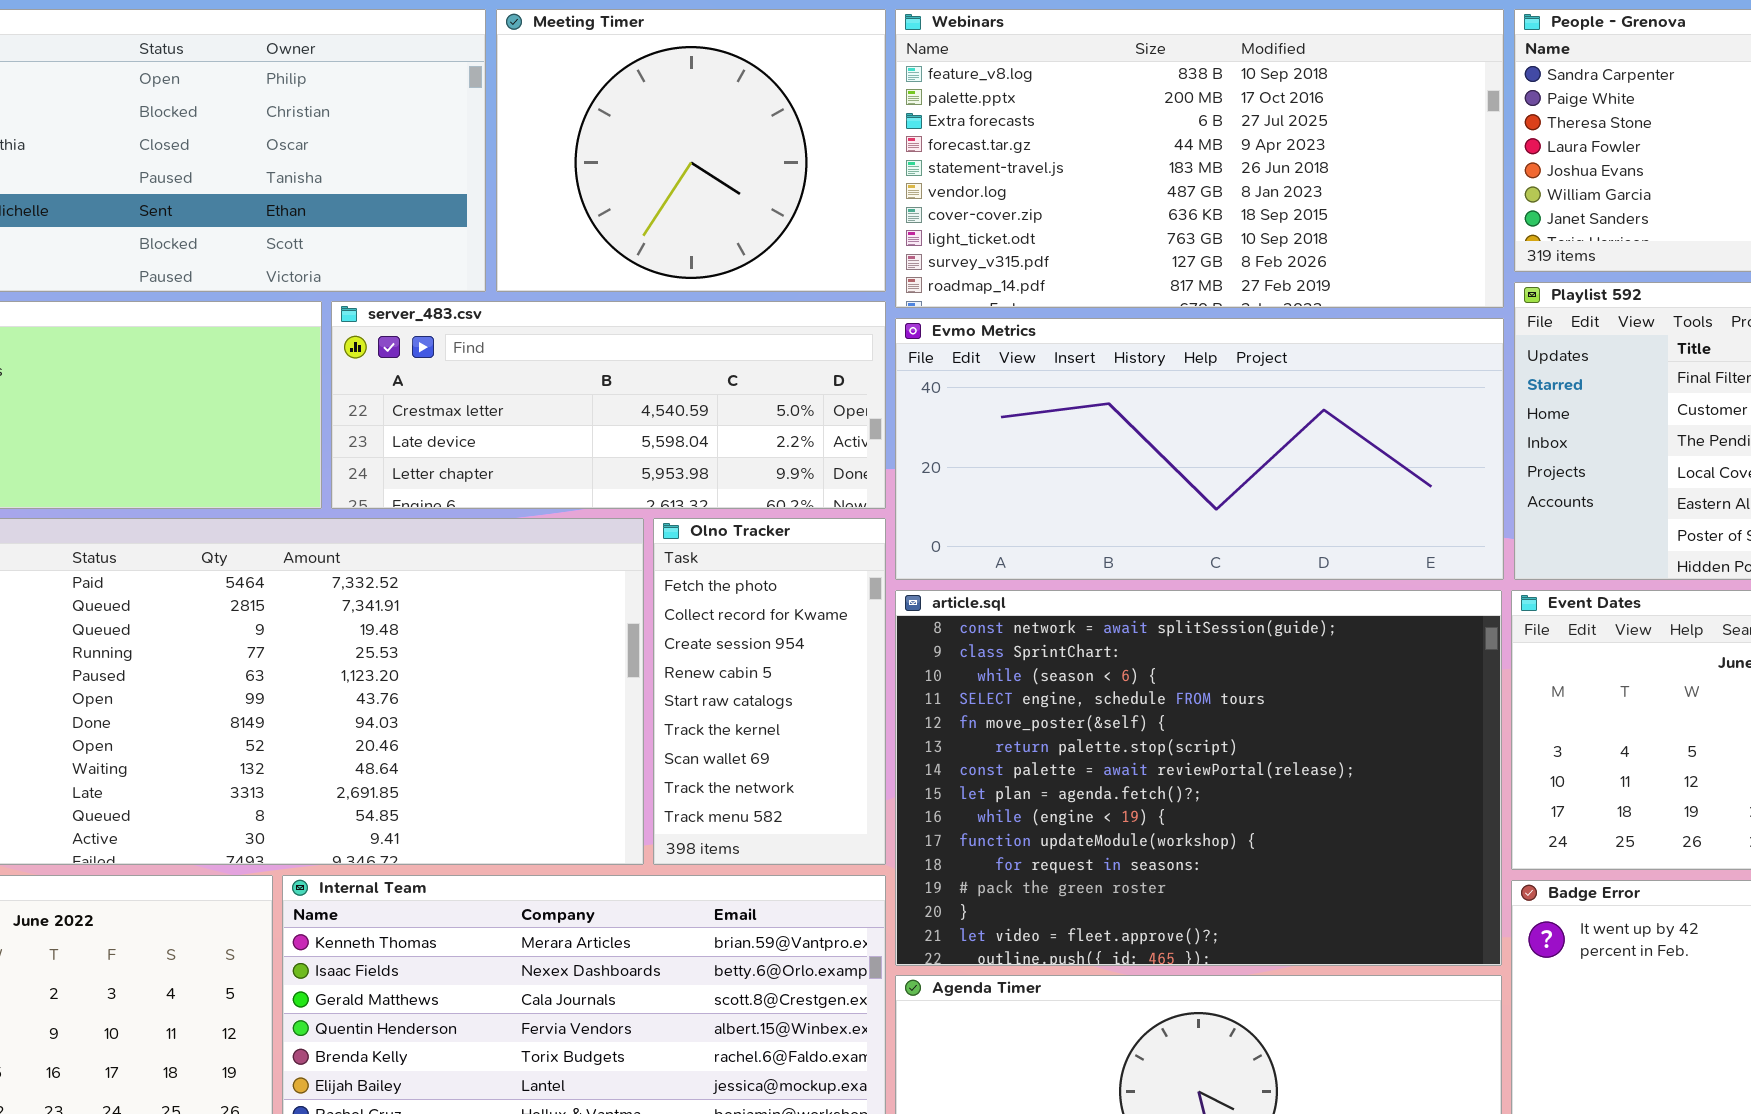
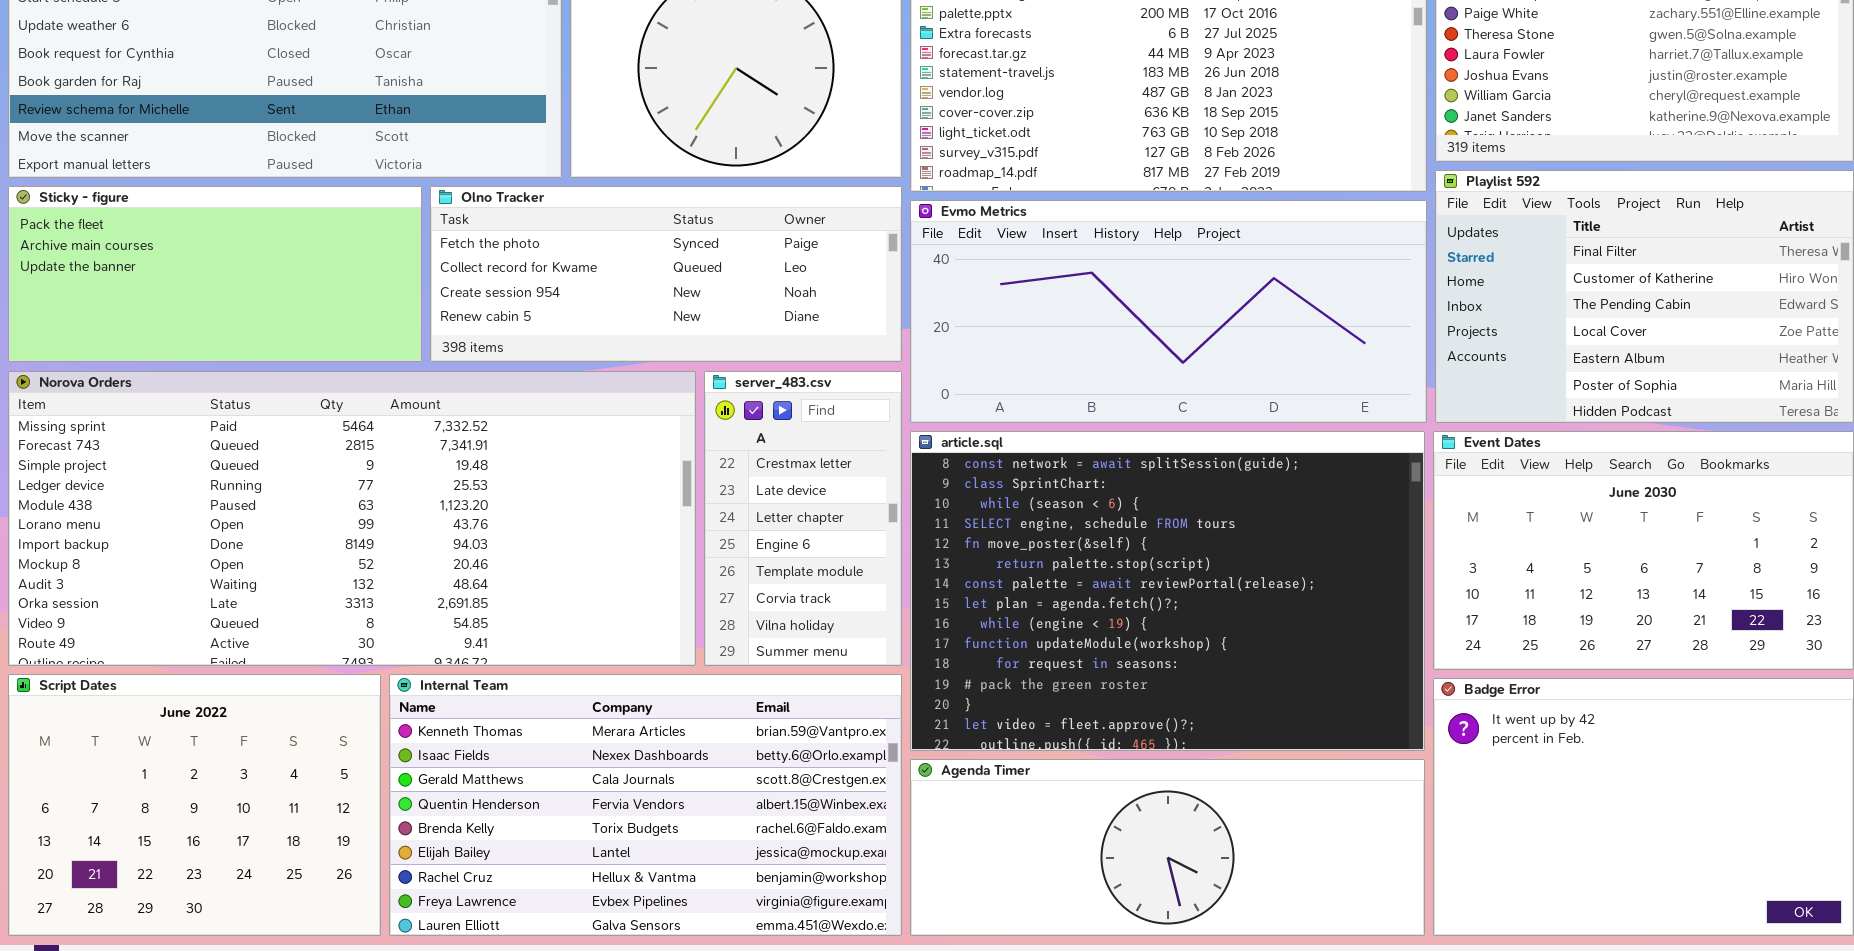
server_483.csv: [331,301,886,509] -> [704,371,902,666], moved, resized
Olno Tracker: [653,518,886,865] -> [430,186,902,362], moved, resized

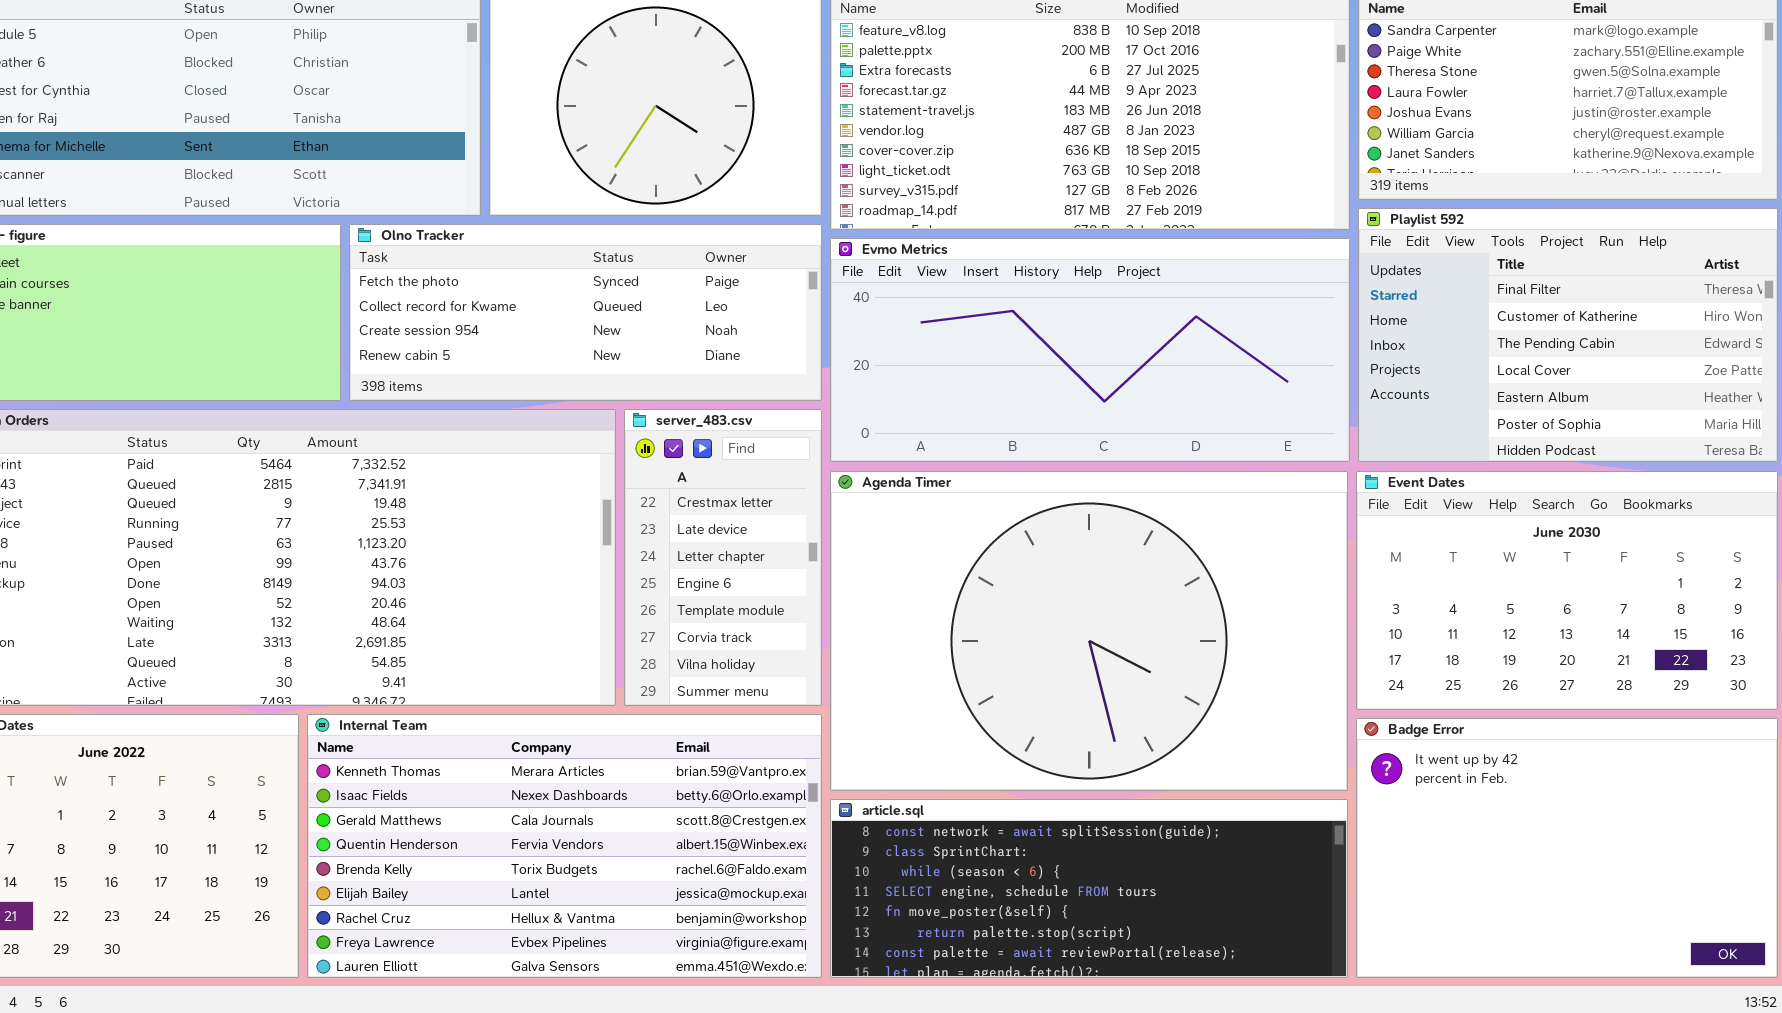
article.sql: [910,431,1425,751] -> [830,799,1348,978], moved, resized
Agenda Timer: [910,759,1425,936] -> [830,471,1348,791], moved, resized

